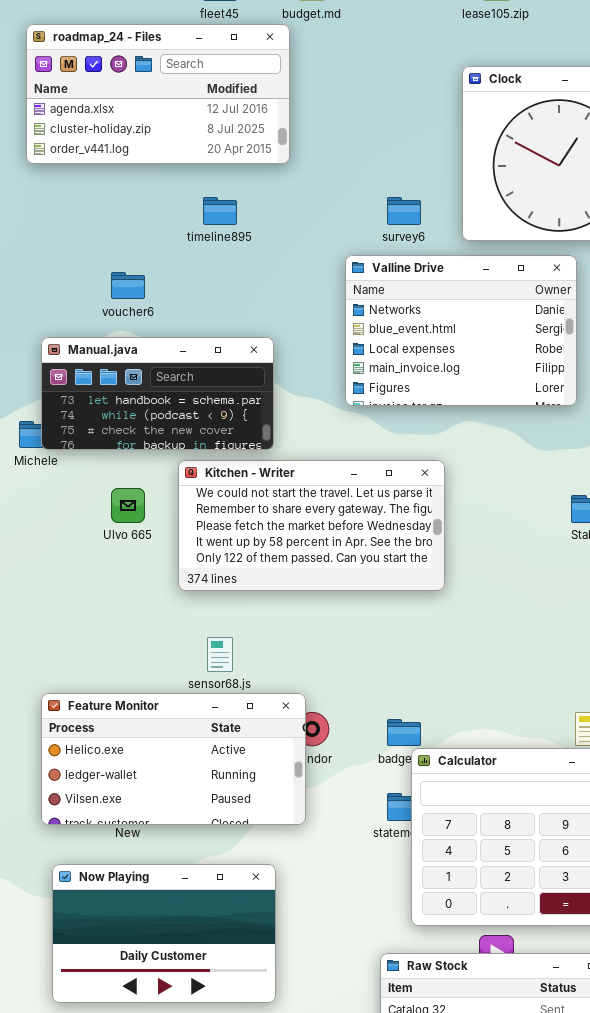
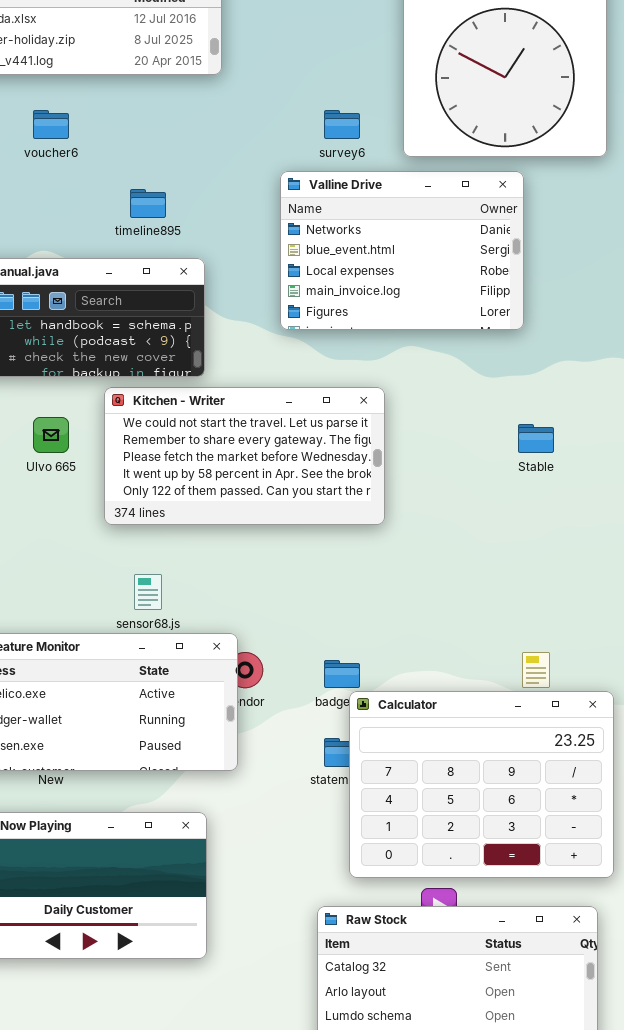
timeline895: [203,197,237,225] -> [130,189,166,218], moved
voucher6: [111,272,145,299] -> [33,110,69,139], moved

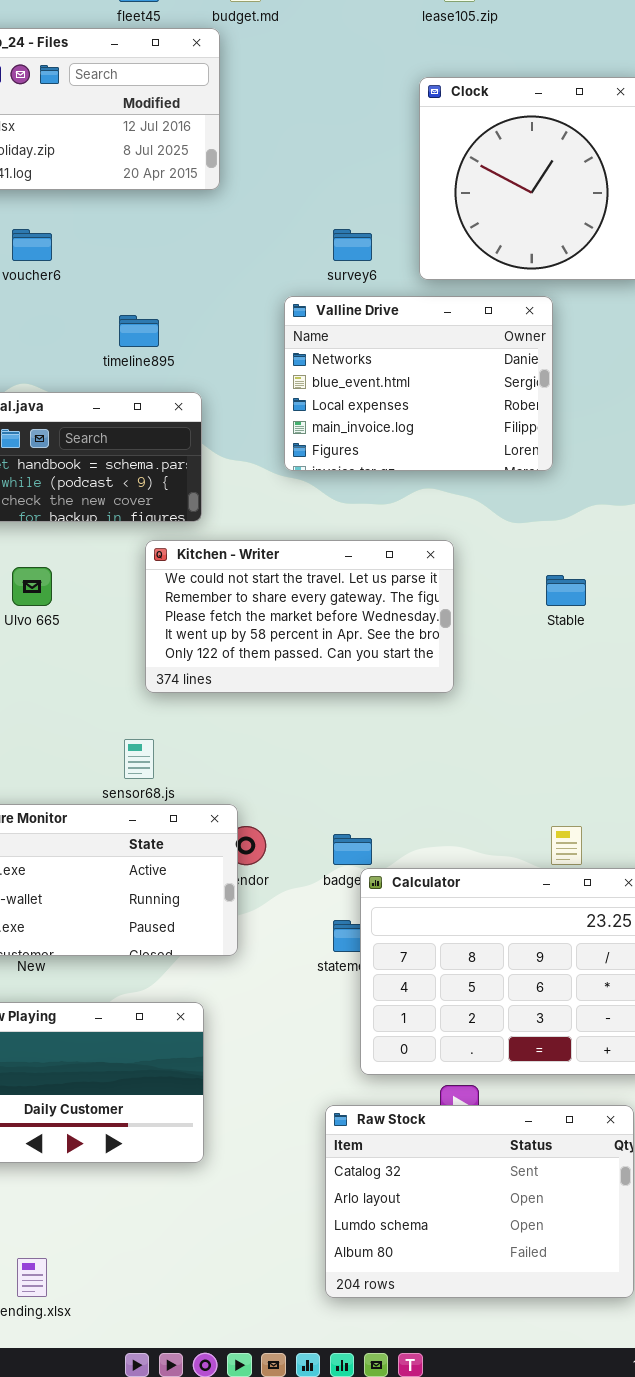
Kitchen - Writer: [104,387,385,525] -> [145,540,454,693], moved

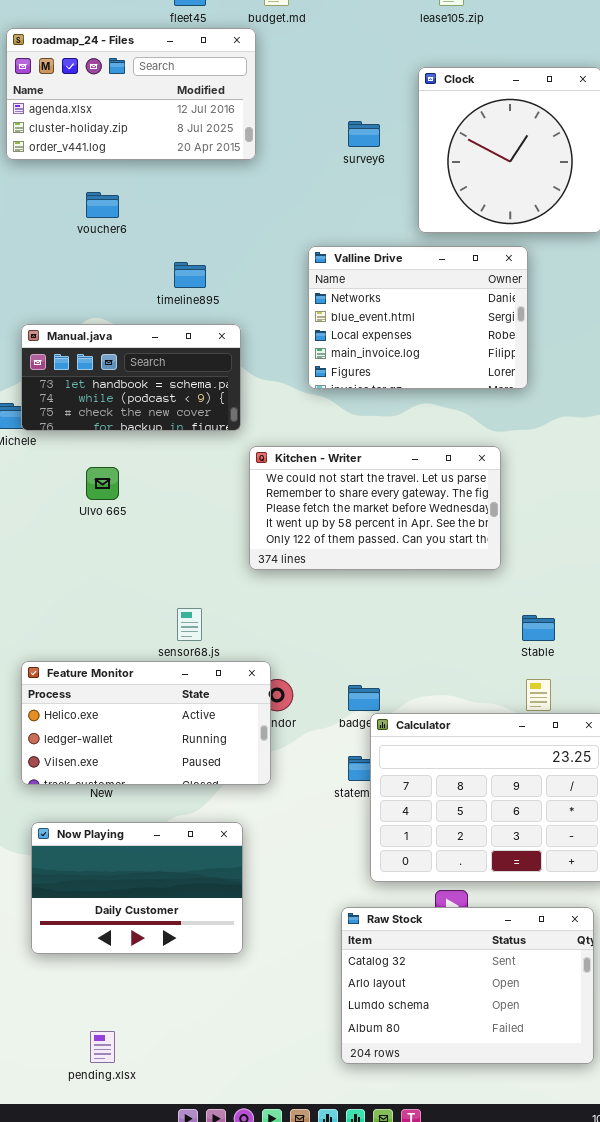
survey6: [333,229,372,261] -> [348,121,380,147], moved
Kitchen - Writer: [145,540,454,693] -> [249,446,501,570], moved
Stable: [546,575,586,606] -> [522,615,555,641], moved

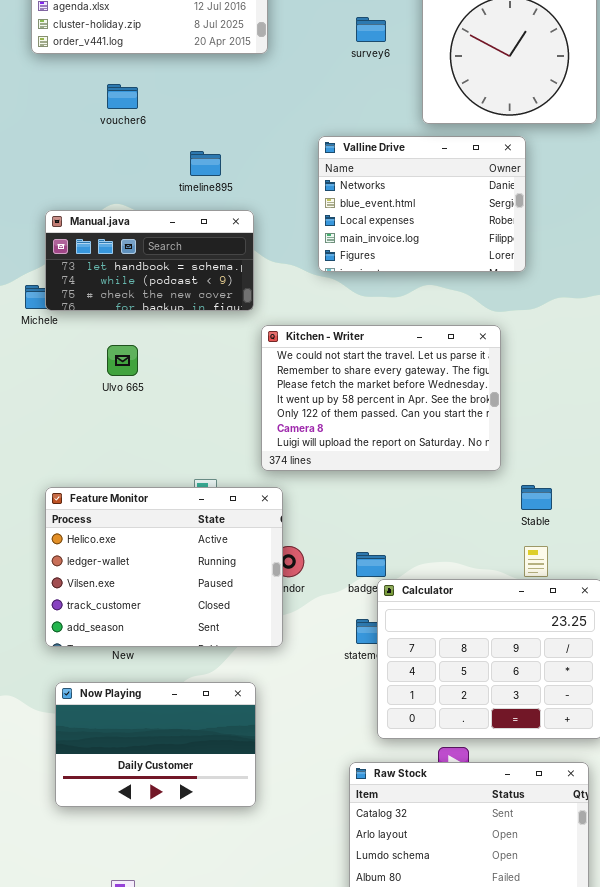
Kitchen - Writer: [249,446,501,570] -> [261,325,501,471], resized
Feature Monitor: [21,661,271,785] -> [45,487,283,647], resized

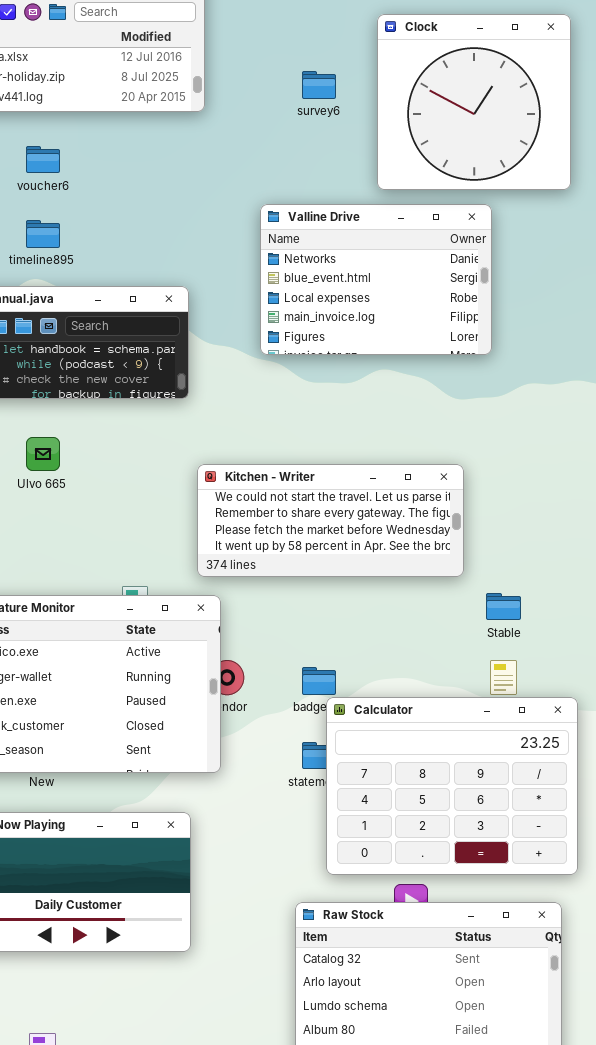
timeline895: [190,151,221,176] -> [26,220,60,248], moved
Kitchen - Writer: [261,325,501,471] -> [197,464,464,577], resized

